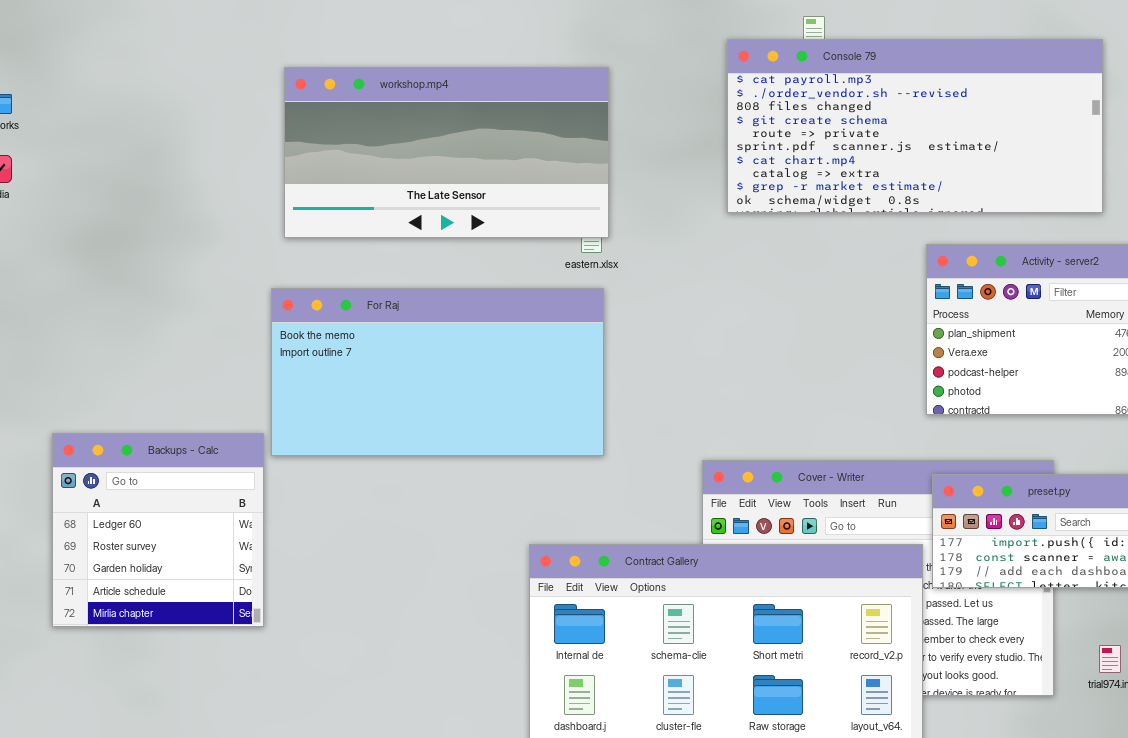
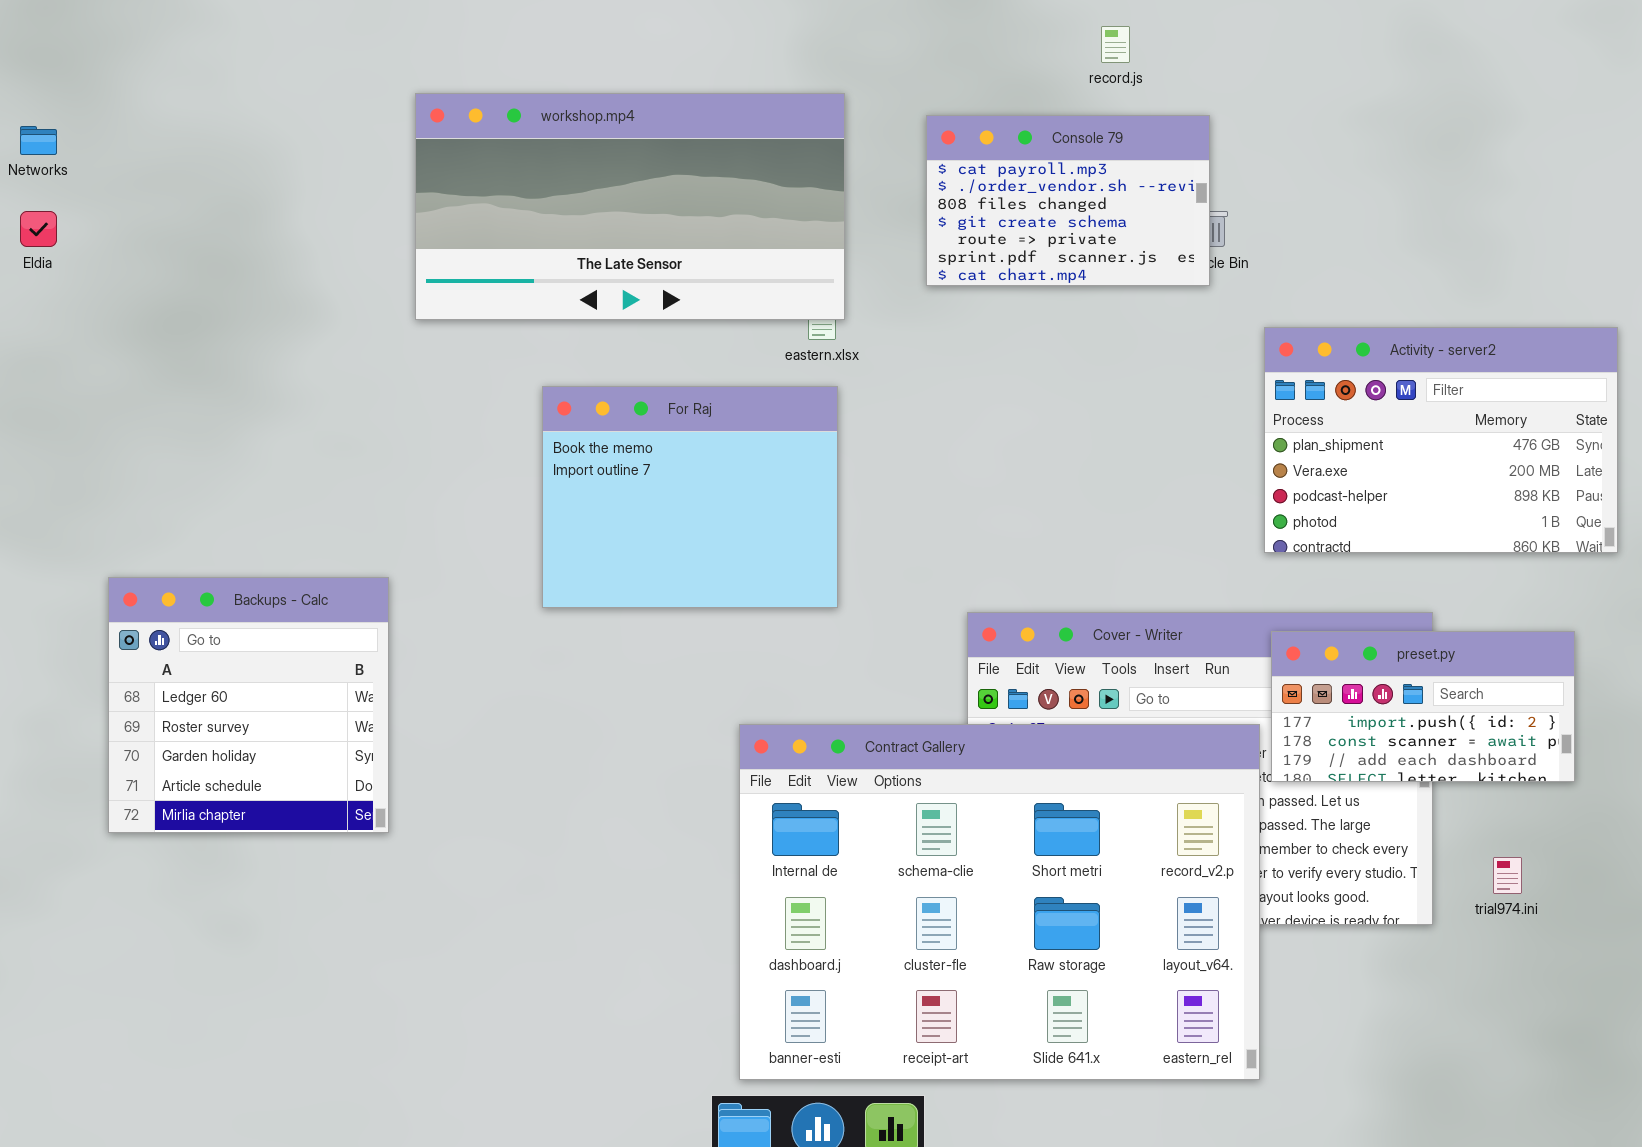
Console 79: [727,39,1103,213] -> [926,115,1210,286], moved, resized
For Raj: [271,288,604,456] -> [542,386,838,608], resized

